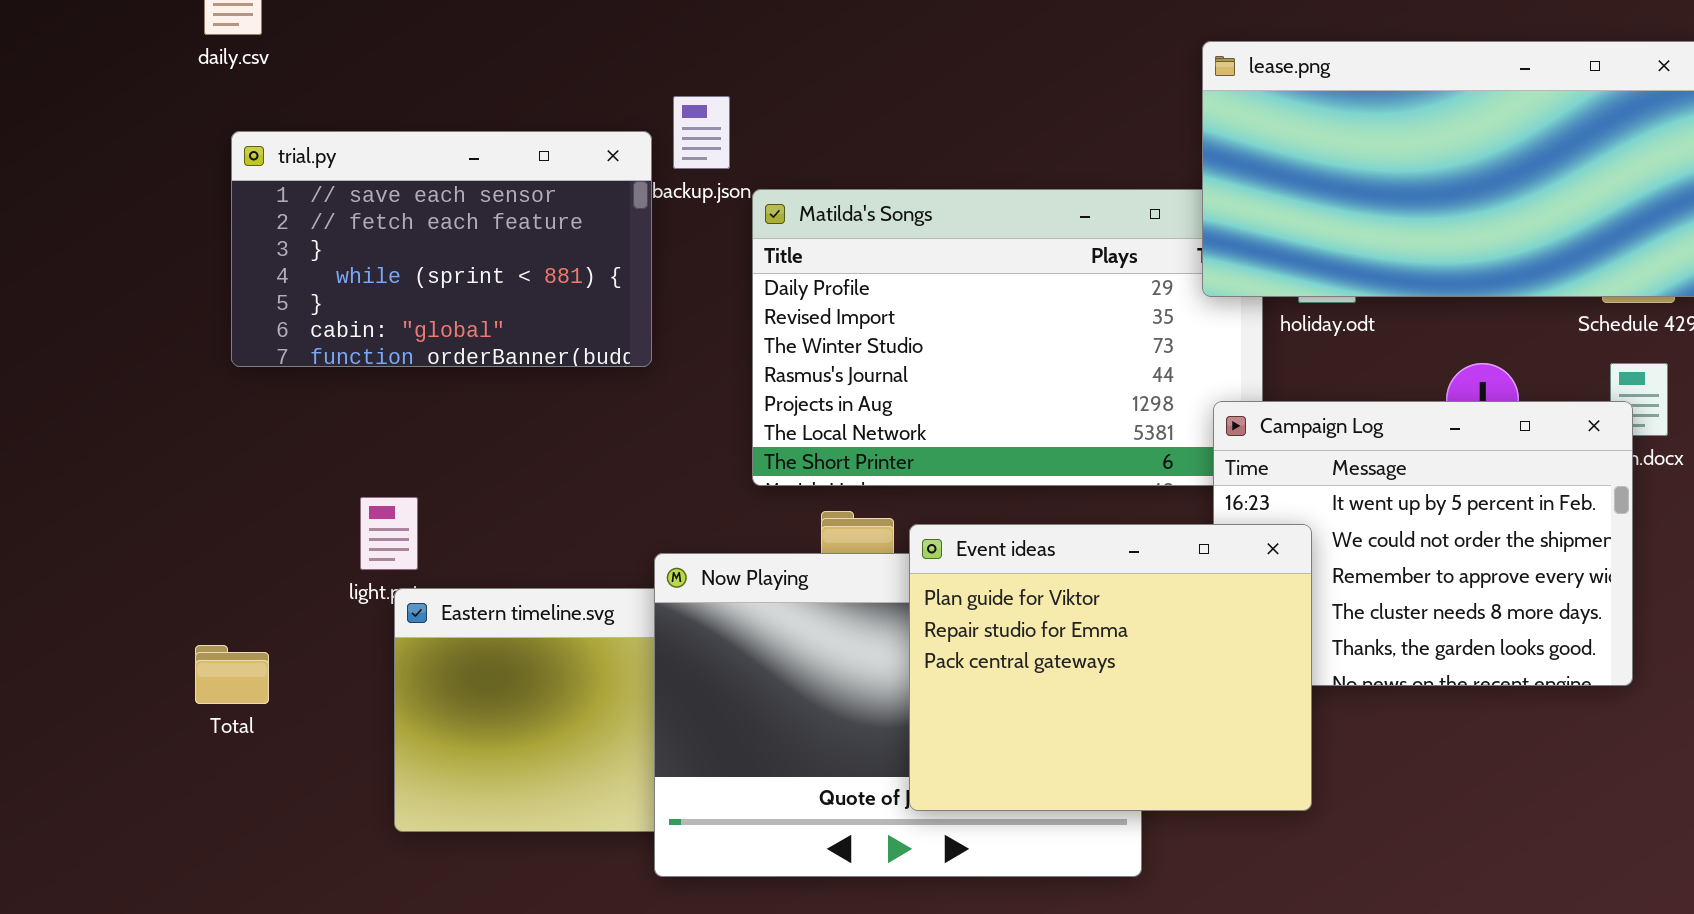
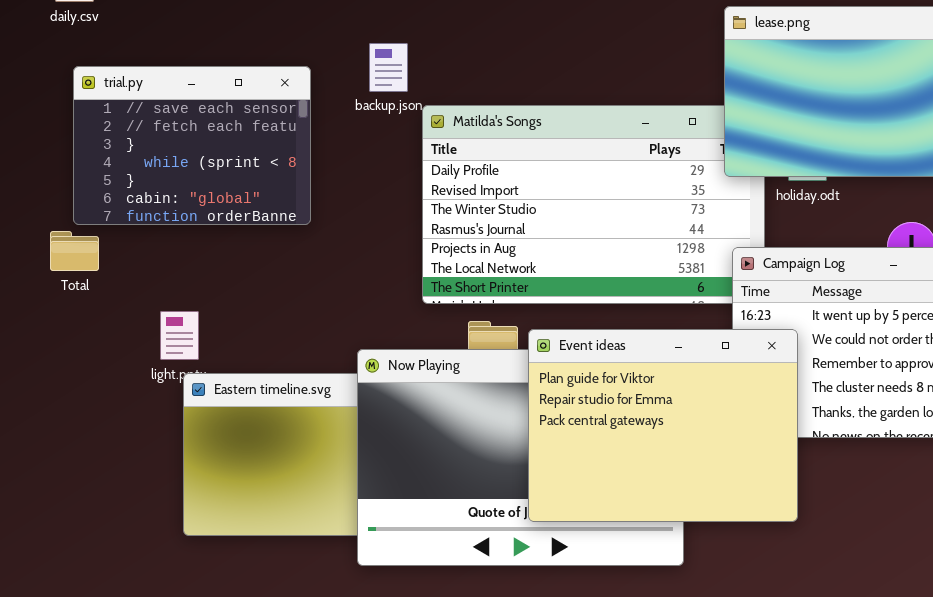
trial.py: [231,131,652,367] -> [73,66,311,225], resized
Total: [195,645,269,704] -> [50,231,99,271], moved

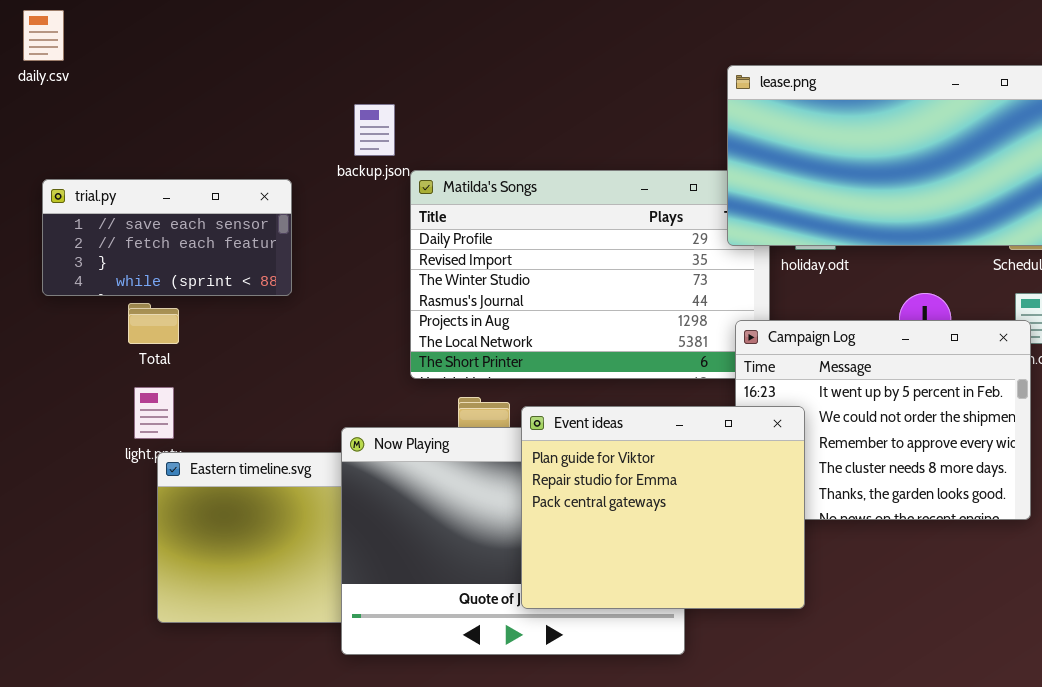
trial.py: [73,66,311,225] -> [42,179,292,296], resized
Total: [50,231,99,271] -> [128,303,179,344], moved

